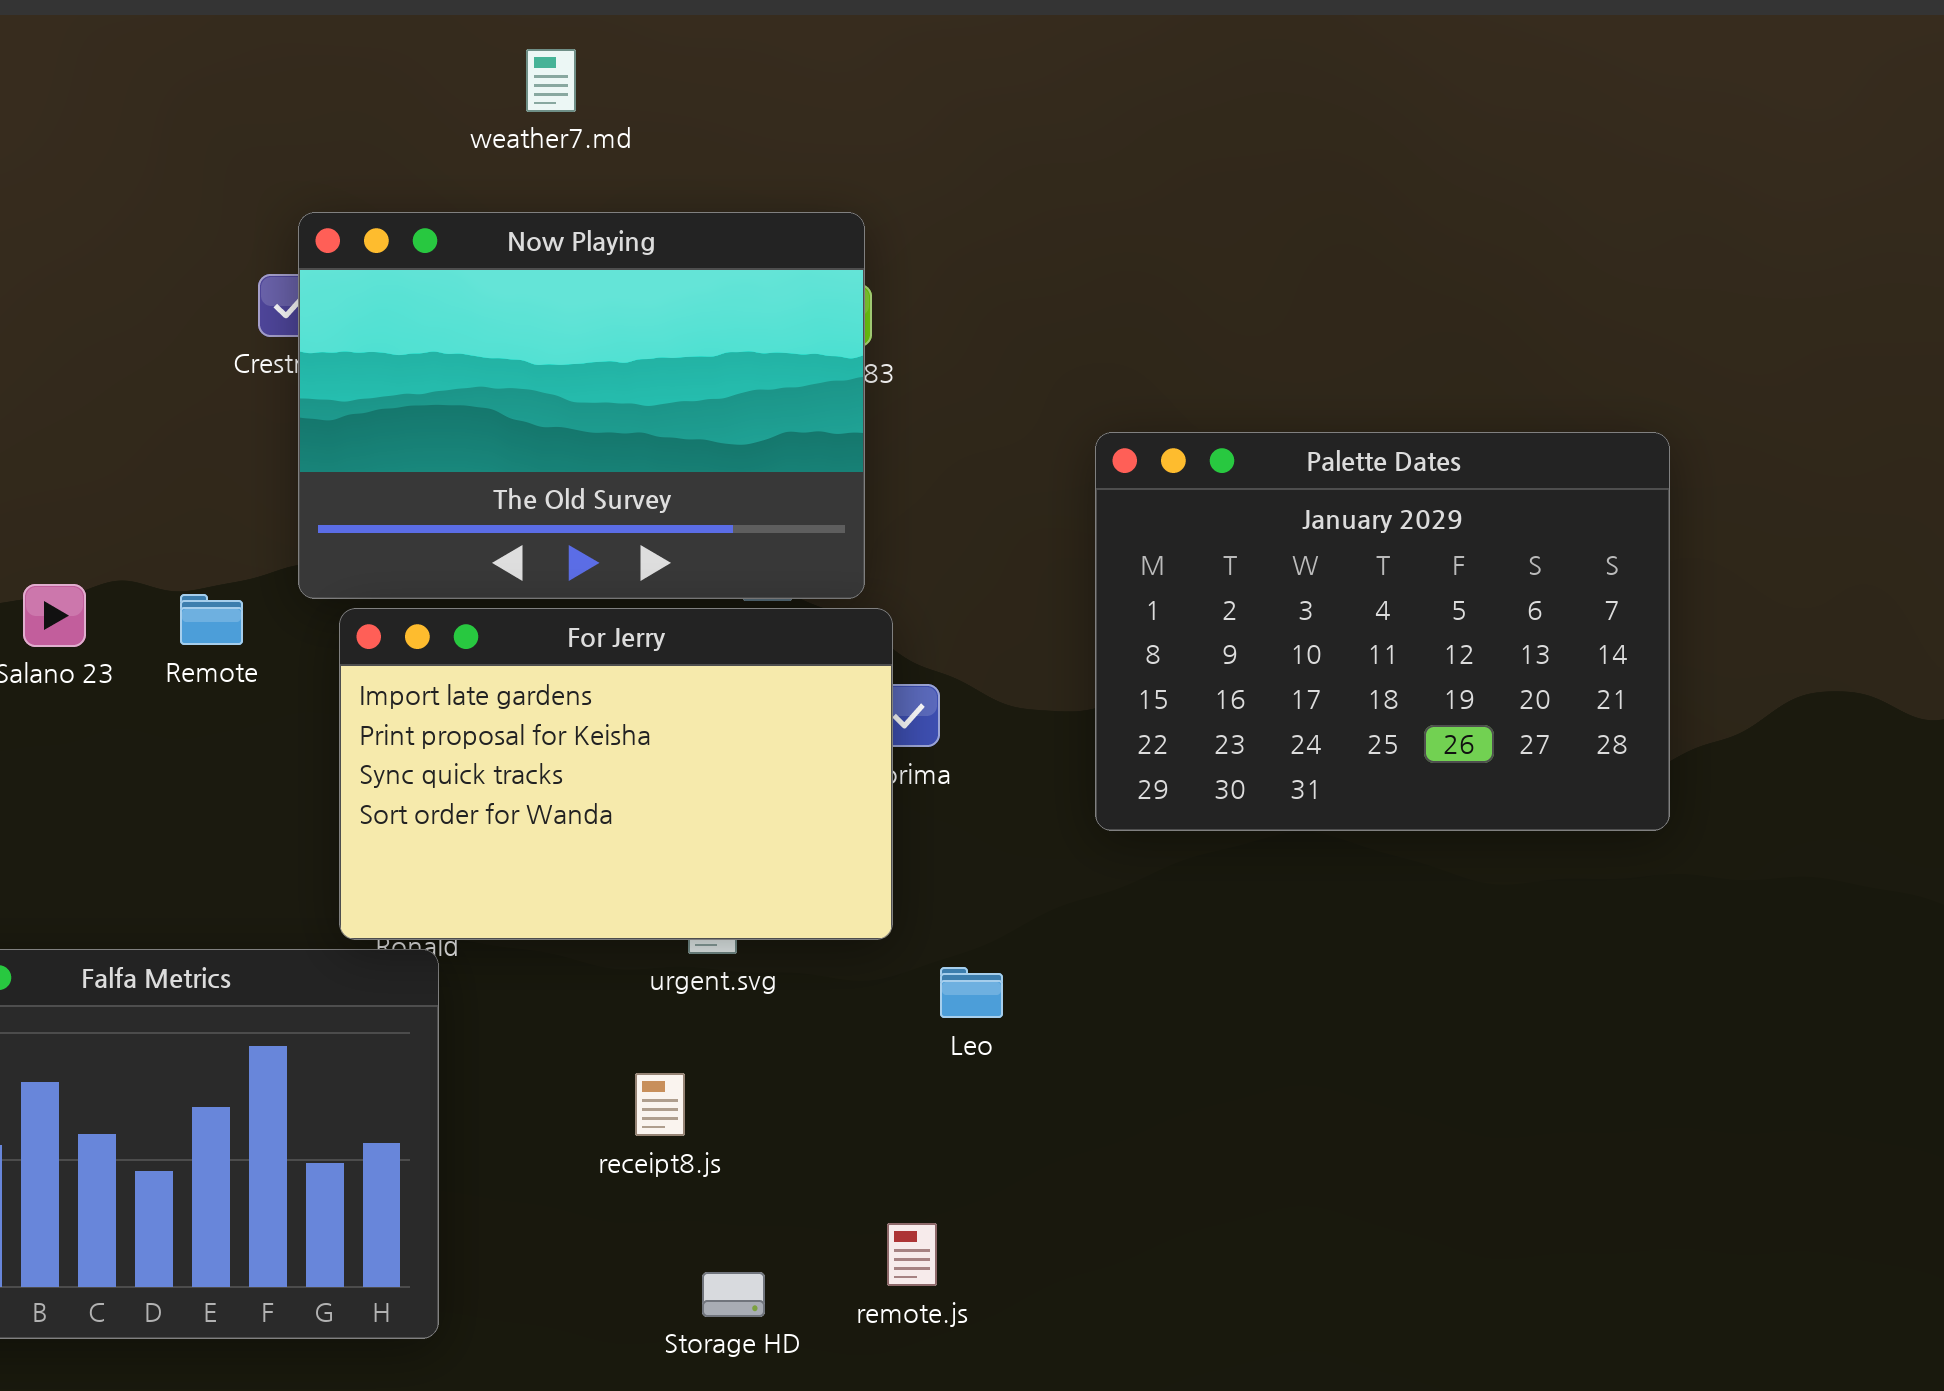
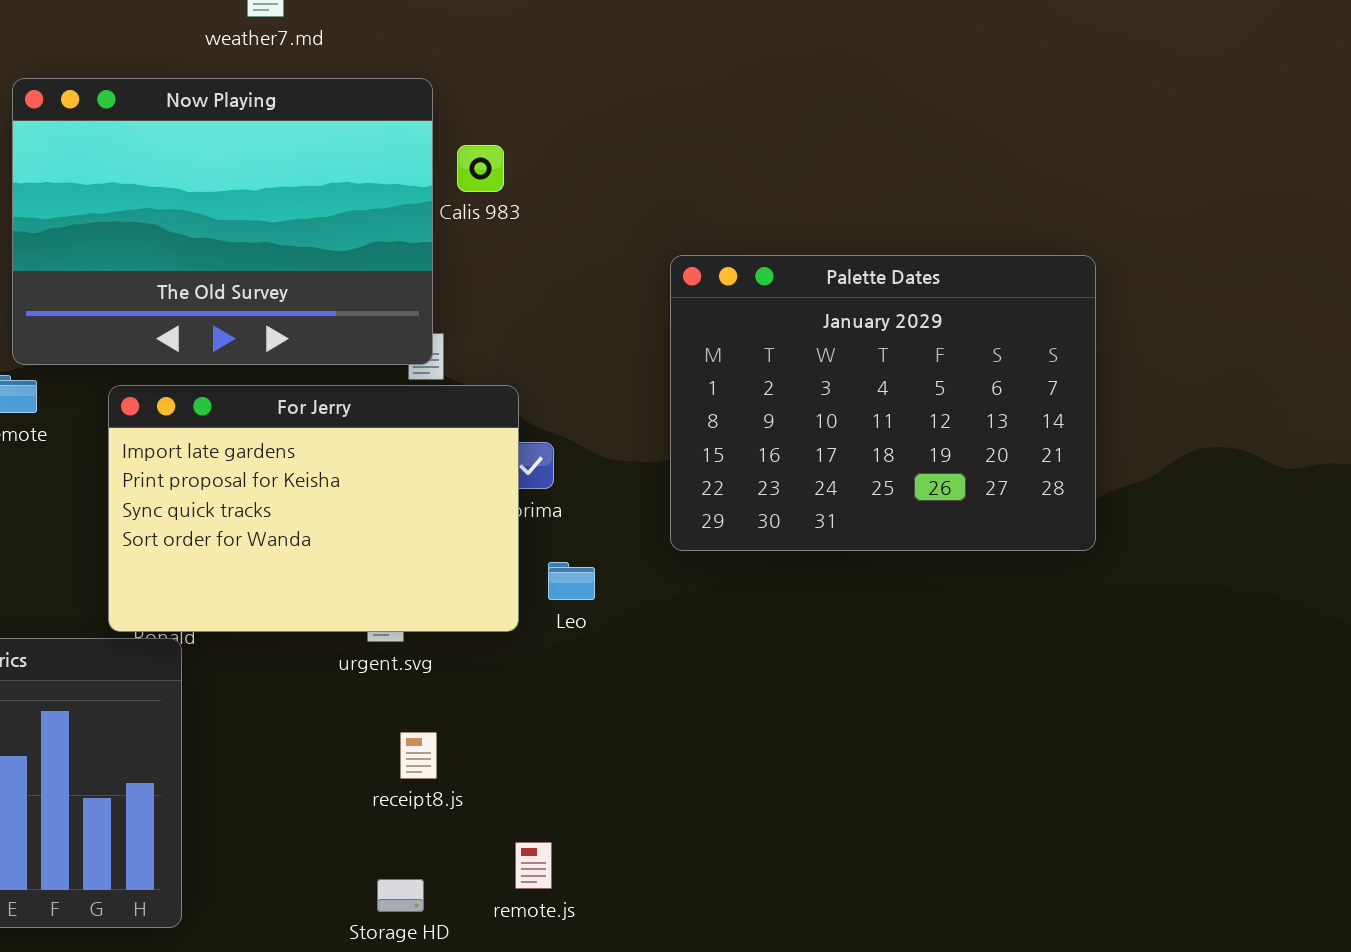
Now Playing: [298,212,865,599] -> [12,78,433,365], moved
Leo: [940,967,1003,1018] -> [548,562,595,600], moved
receipt8.js: [635,1073,685,1136] -> [400,732,437,779], moved

